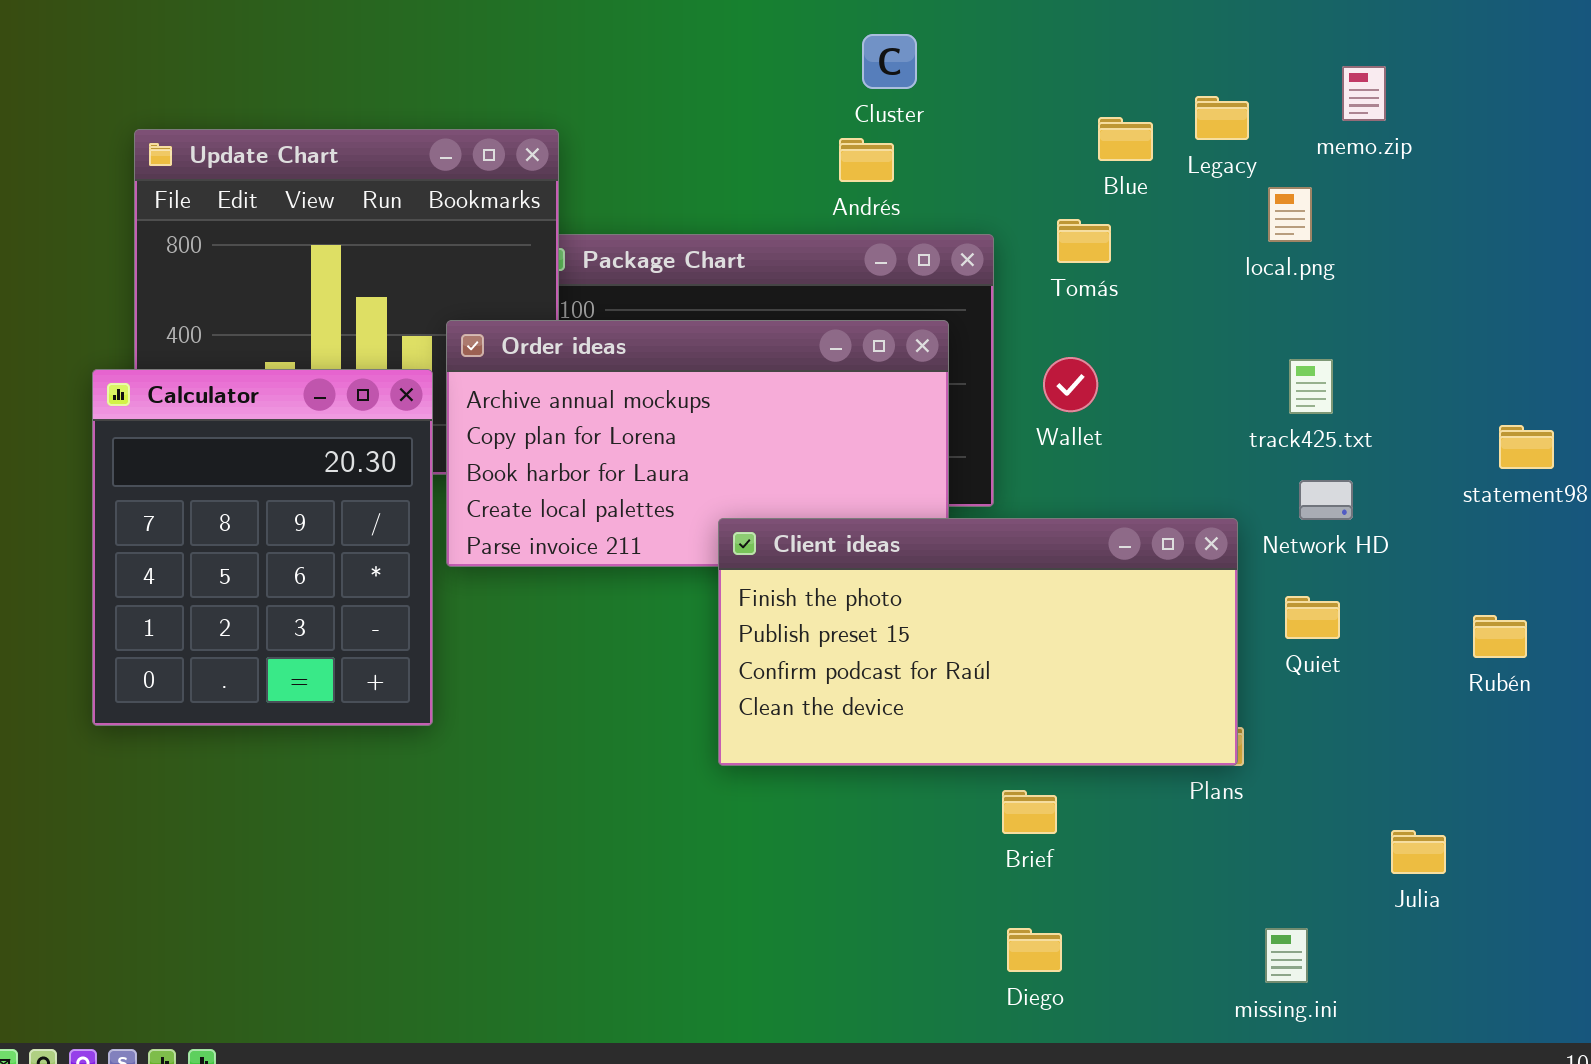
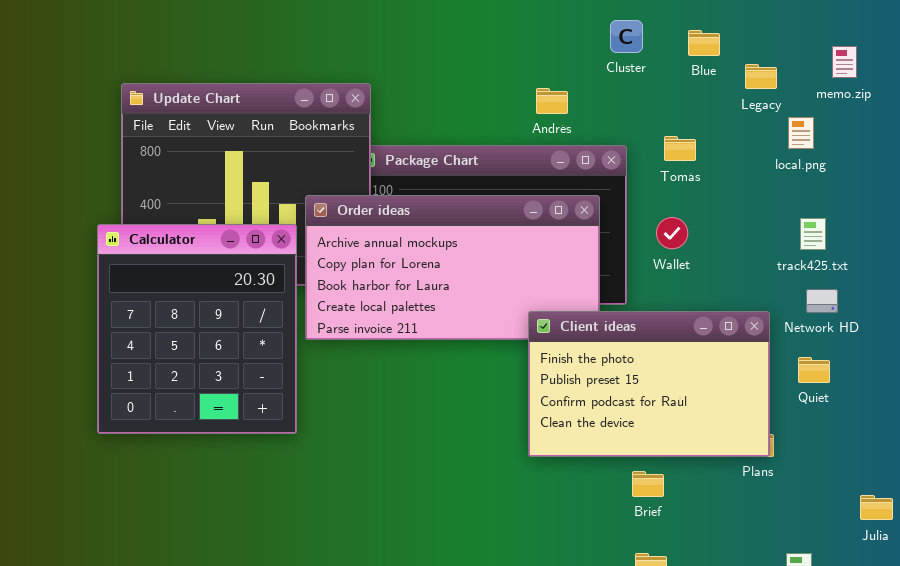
Cluster: [862,34,917,89] -> [610,20,643,53], moved
Blue: [1098,117,1153,161] -> [688,30,720,56], moved
Client ideas: [718,518,1238,766] -> [528,311,770,457], resized

